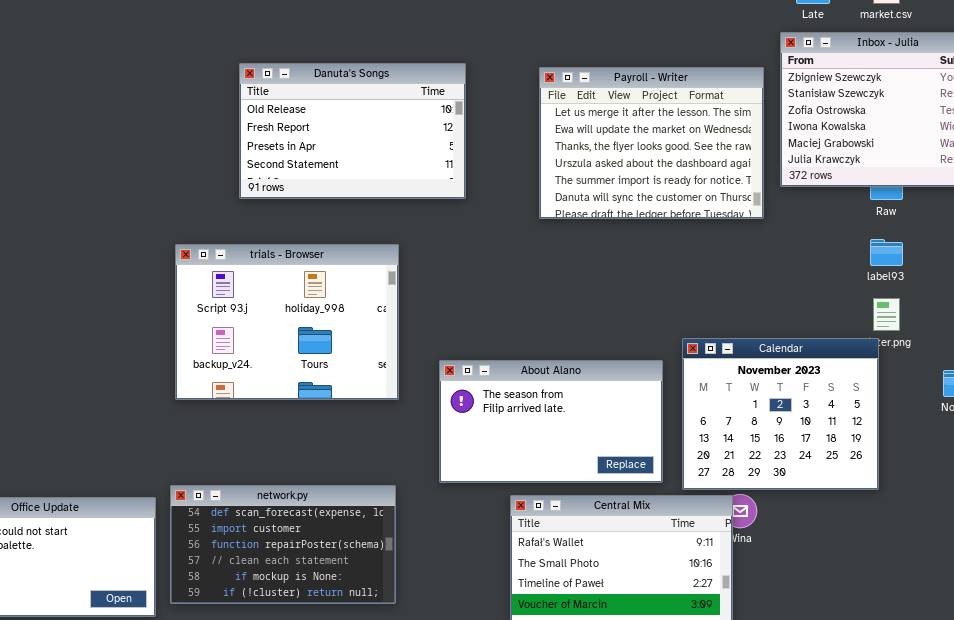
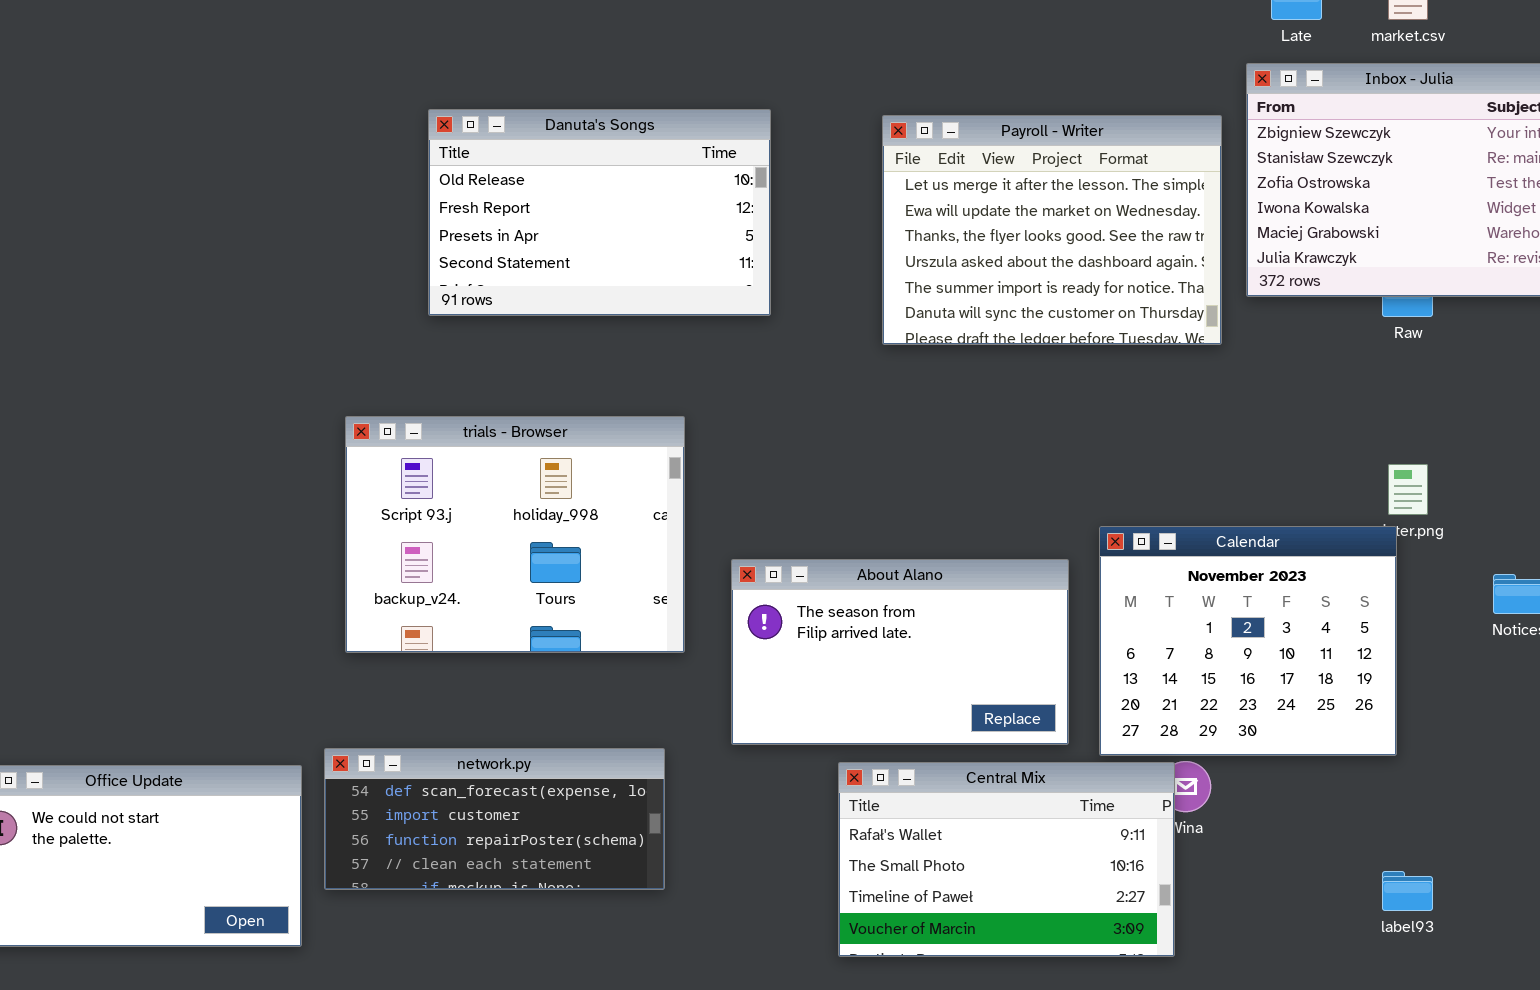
label93: [870,239,903,266] -> [1382,871,1433,911], moved
trials - Browser: [175,244,399,400] -> [345,416,685,653], moved
network.py: [170,485,396,604] -> [324,748,665,890], resized

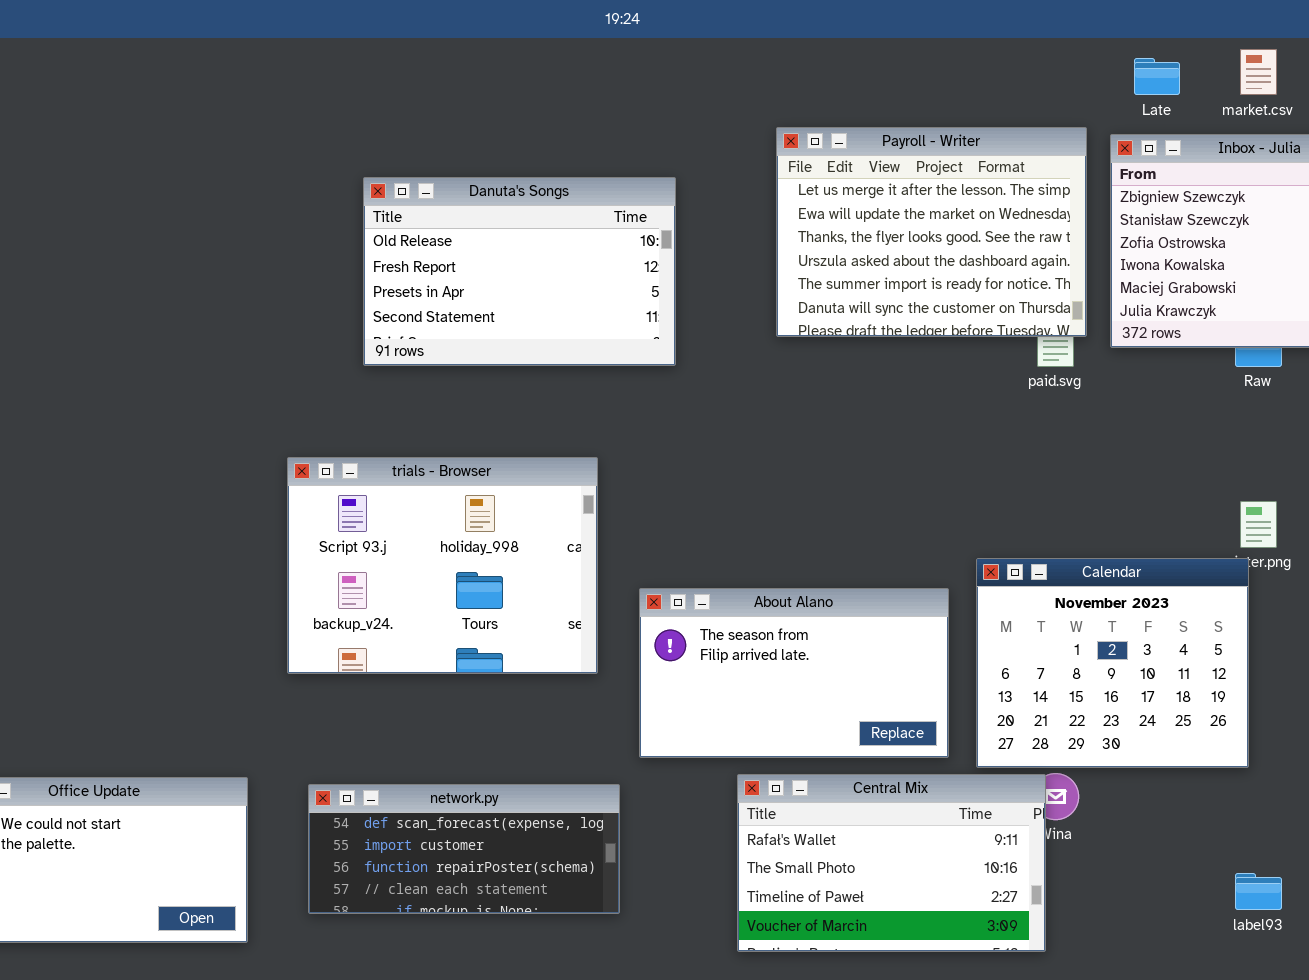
Payroll - Writer: [882,115,1222,345] -> [776,127,1087,337], moved
network.py: [324,748,665,890] -> [308,784,620,914], moved

